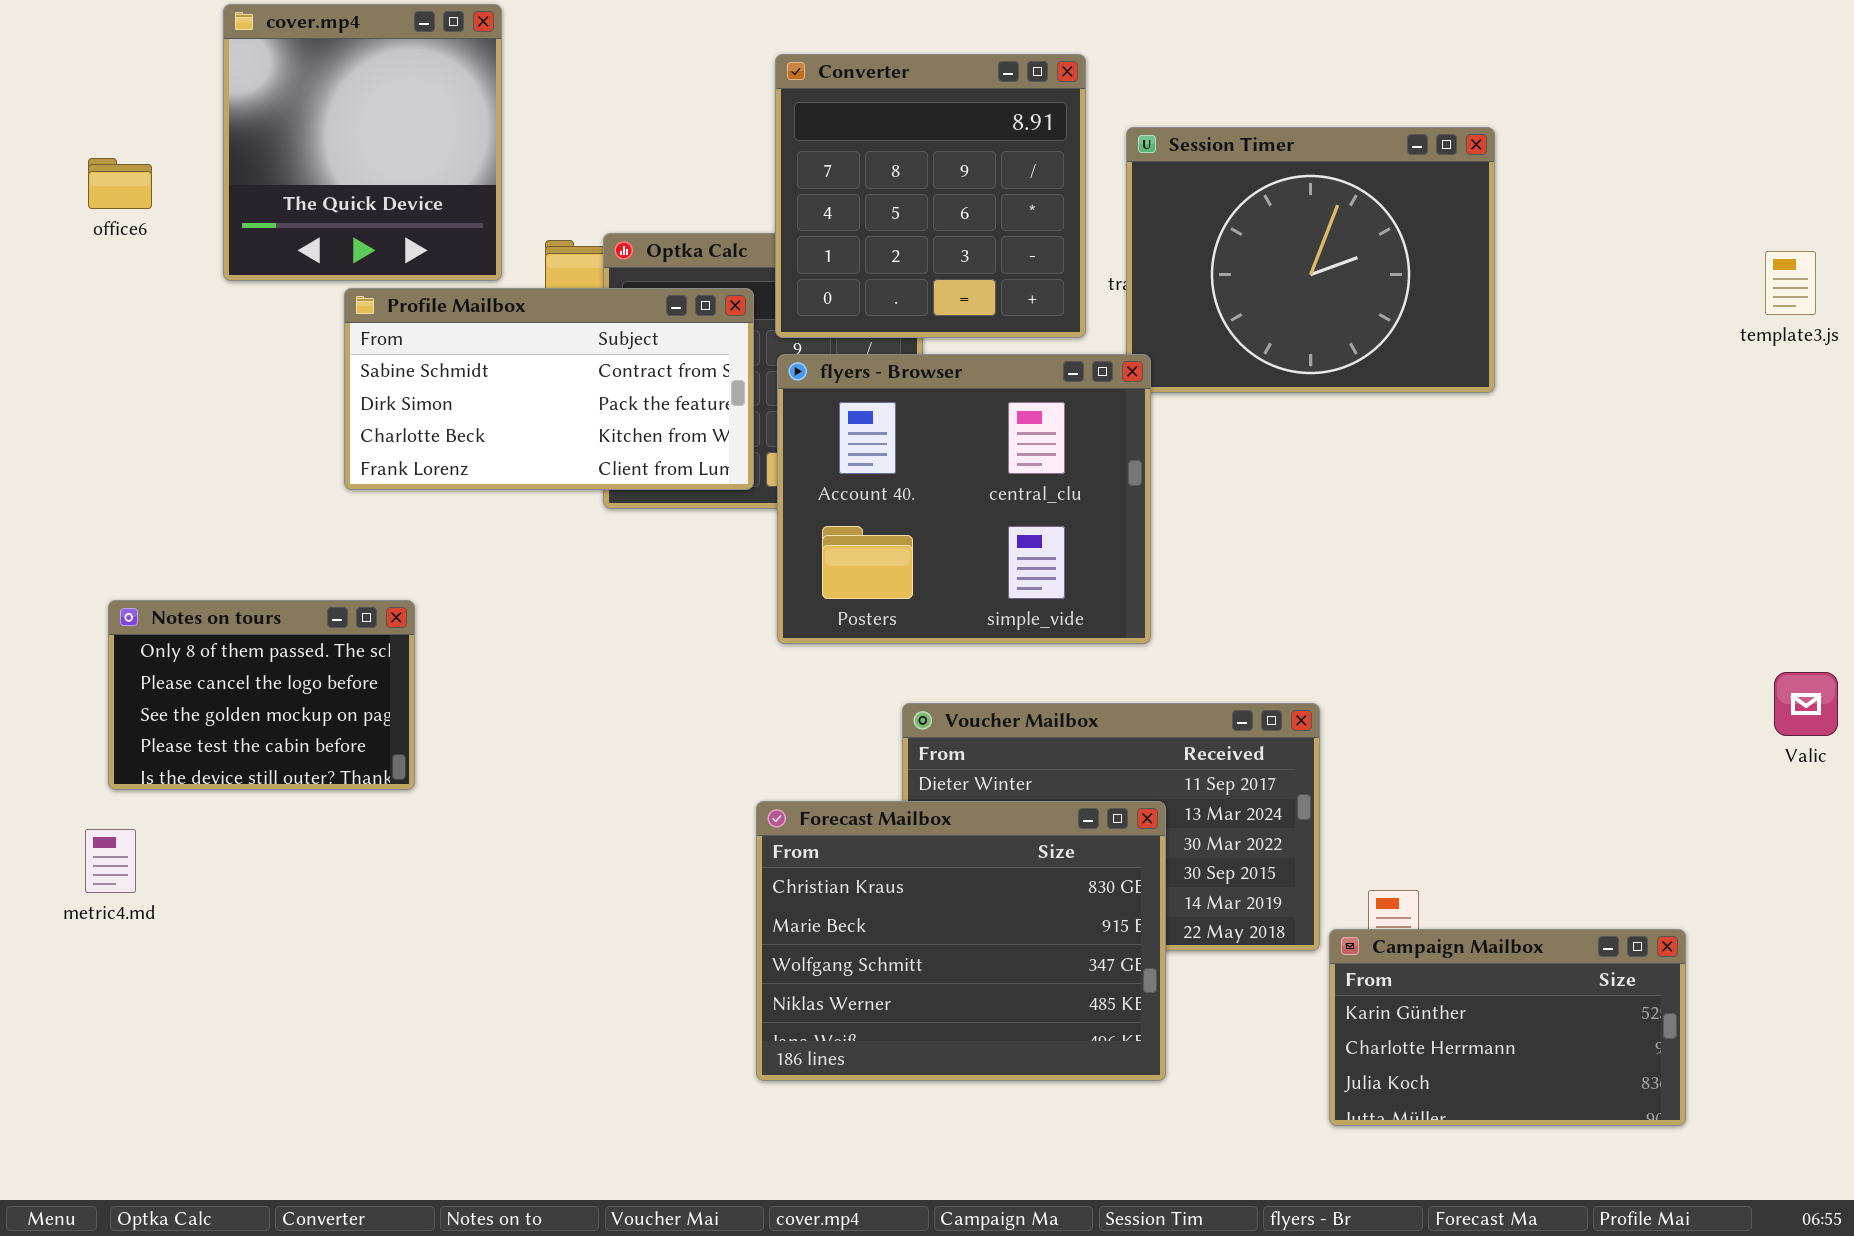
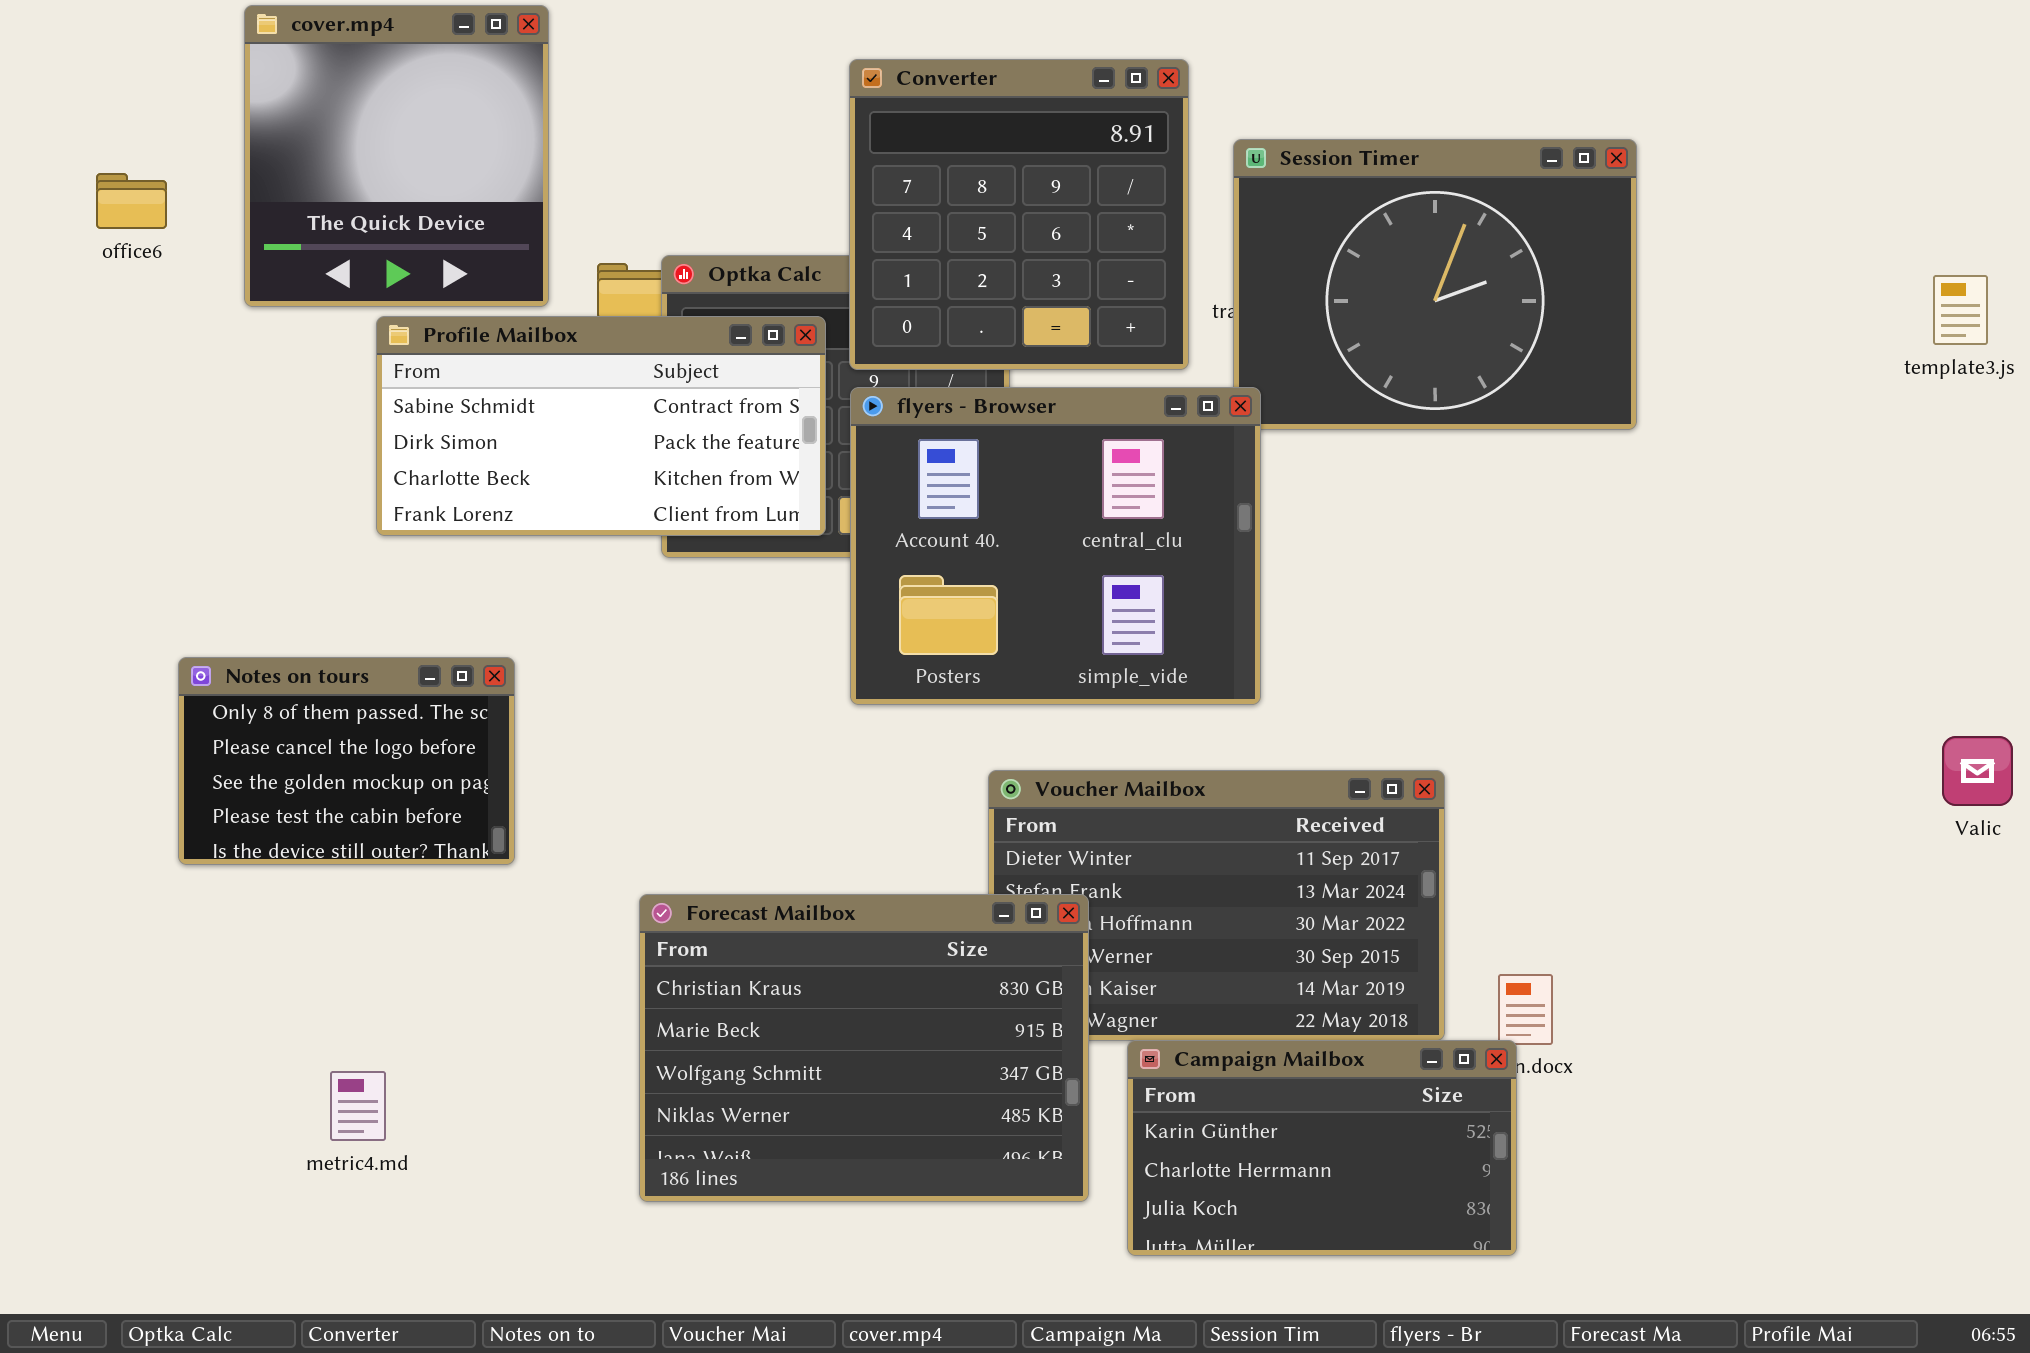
Notes on tours: [108,600,415,790] -> [178,657,515,865], moved
Forecast Mailbox: [756,801,1166,1081] -> [639,894,1089,1202], moved
metric4.md: [85,829,136,893] -> [330,1071,386,1141], moved
Campaign Mailbox: [1329,929,1686,1126] -> [1127,1040,1517,1256], moved

